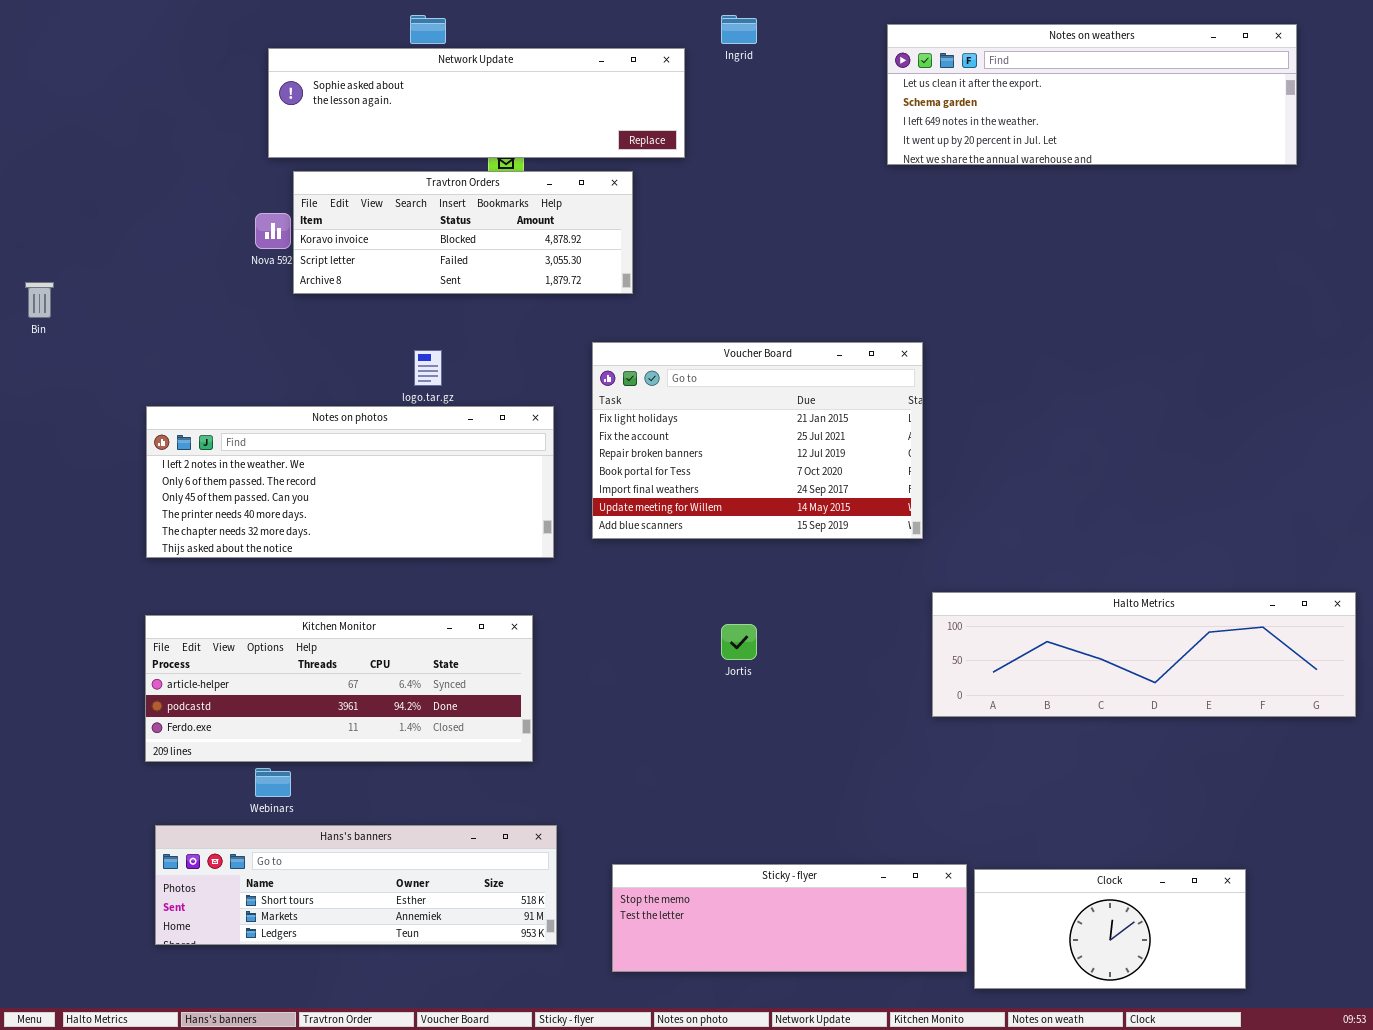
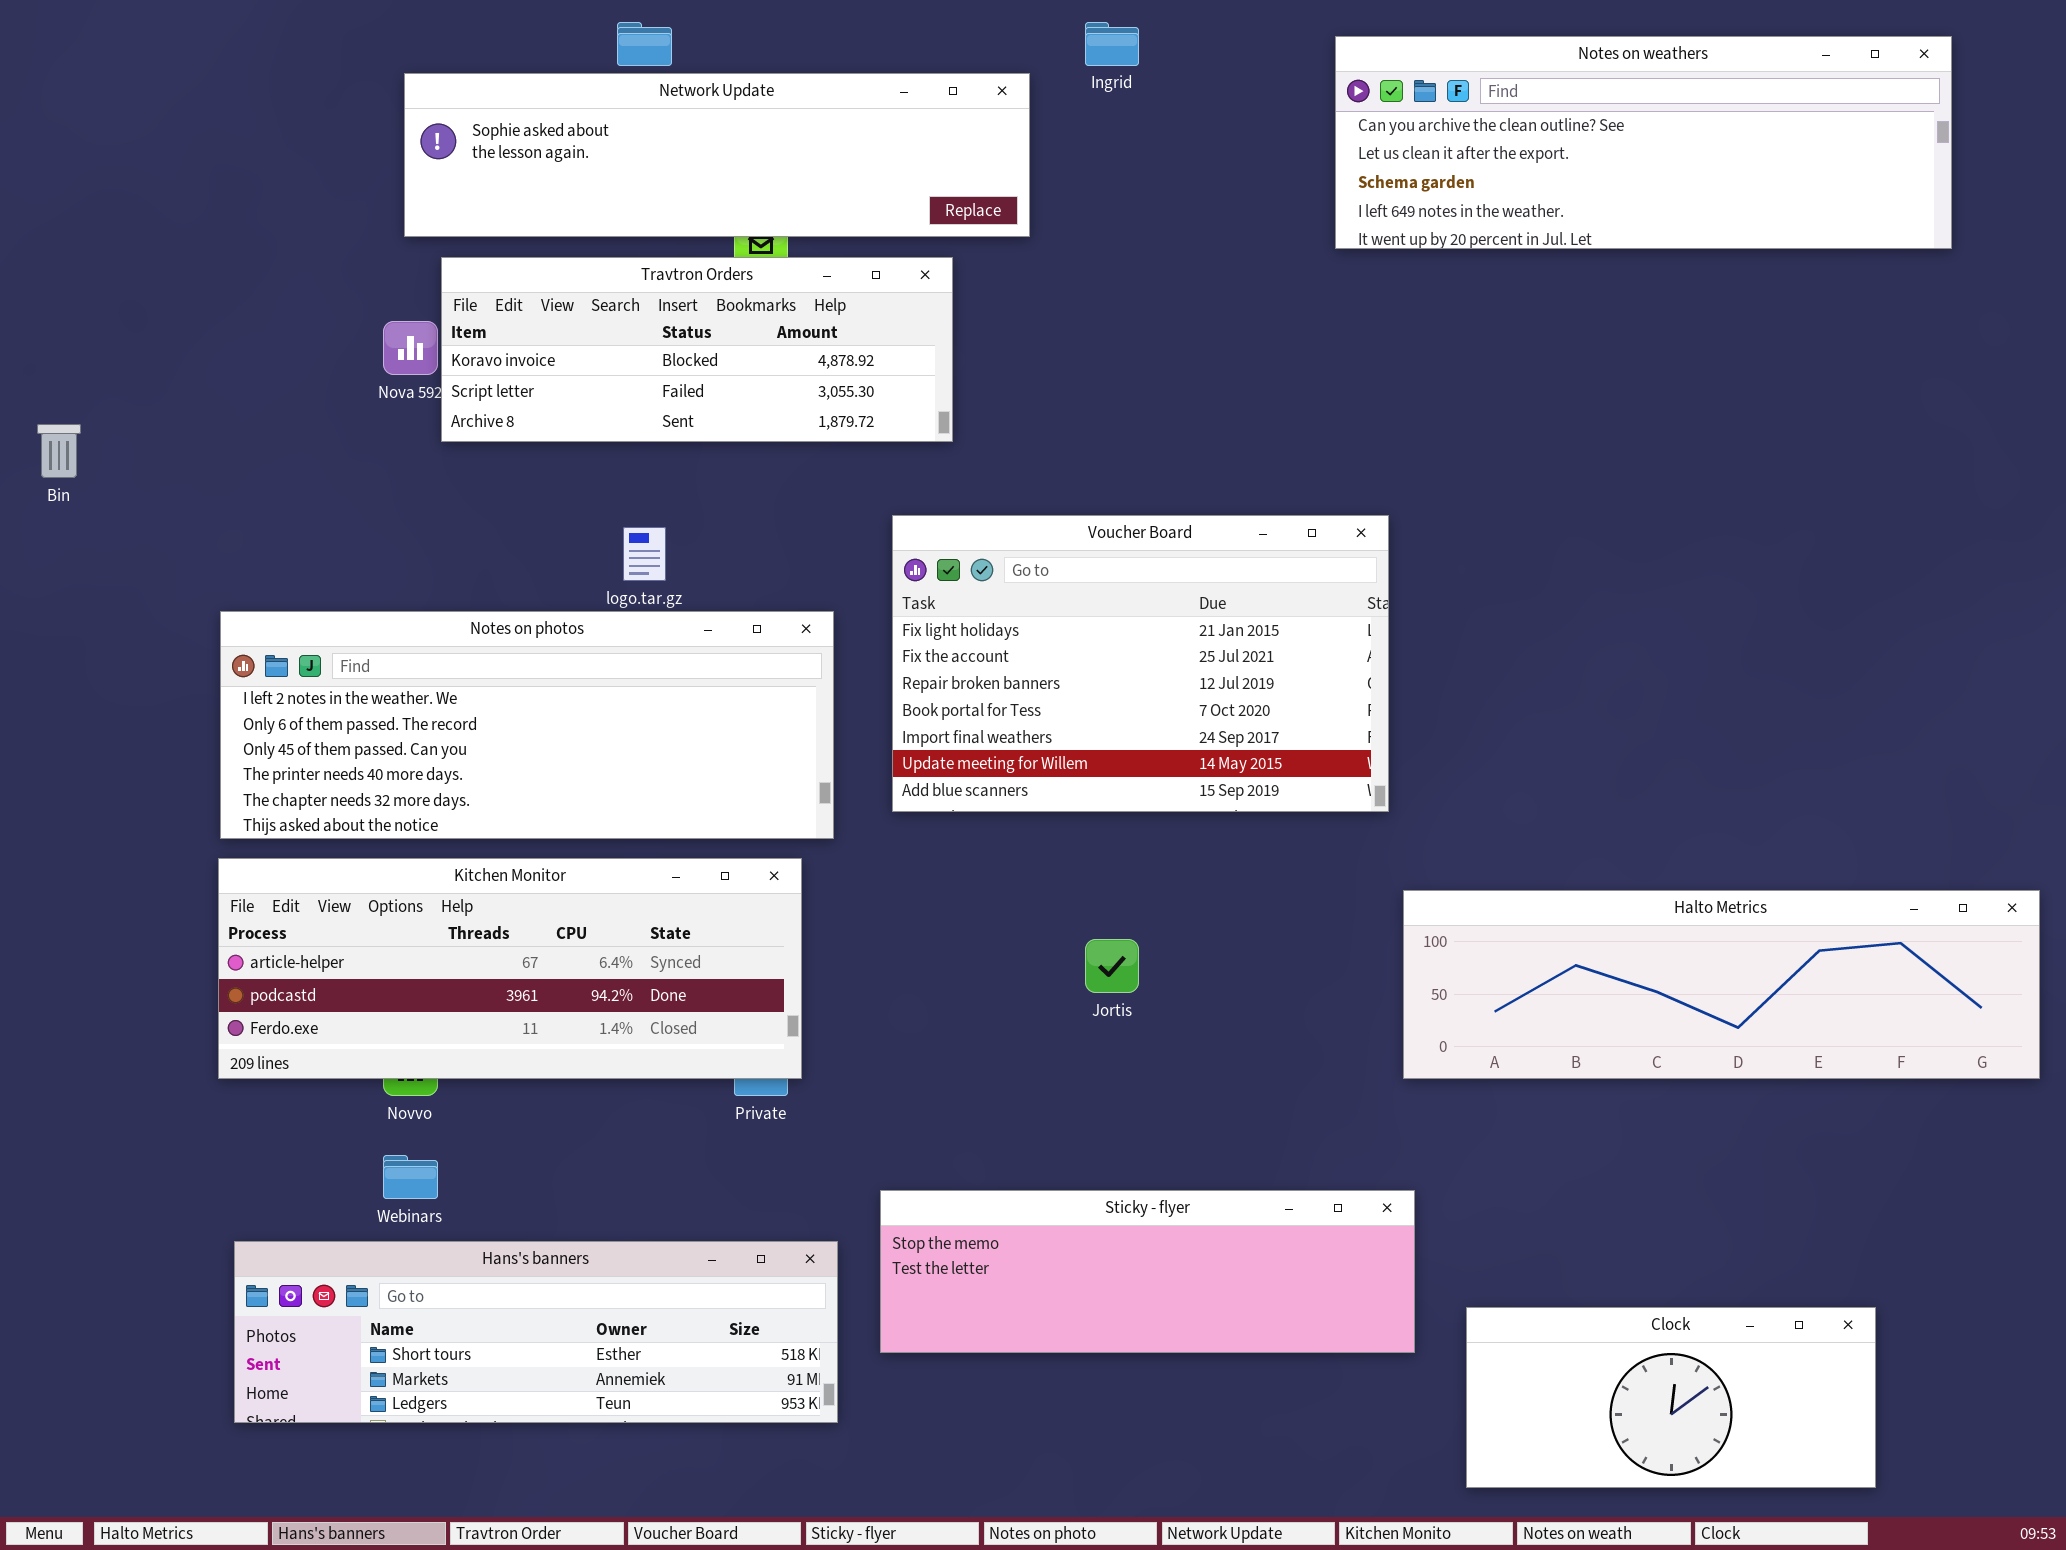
Notes on weathers: [887,24,1297,165] -> [1335,36,1952,249], scrolled up 1 row
Kitchen Monitor: [145,615,533,762] -> [218,858,802,1079], moved
Sticky - flyer: [612,864,967,972] -> [880,1190,1415,1353], moved

